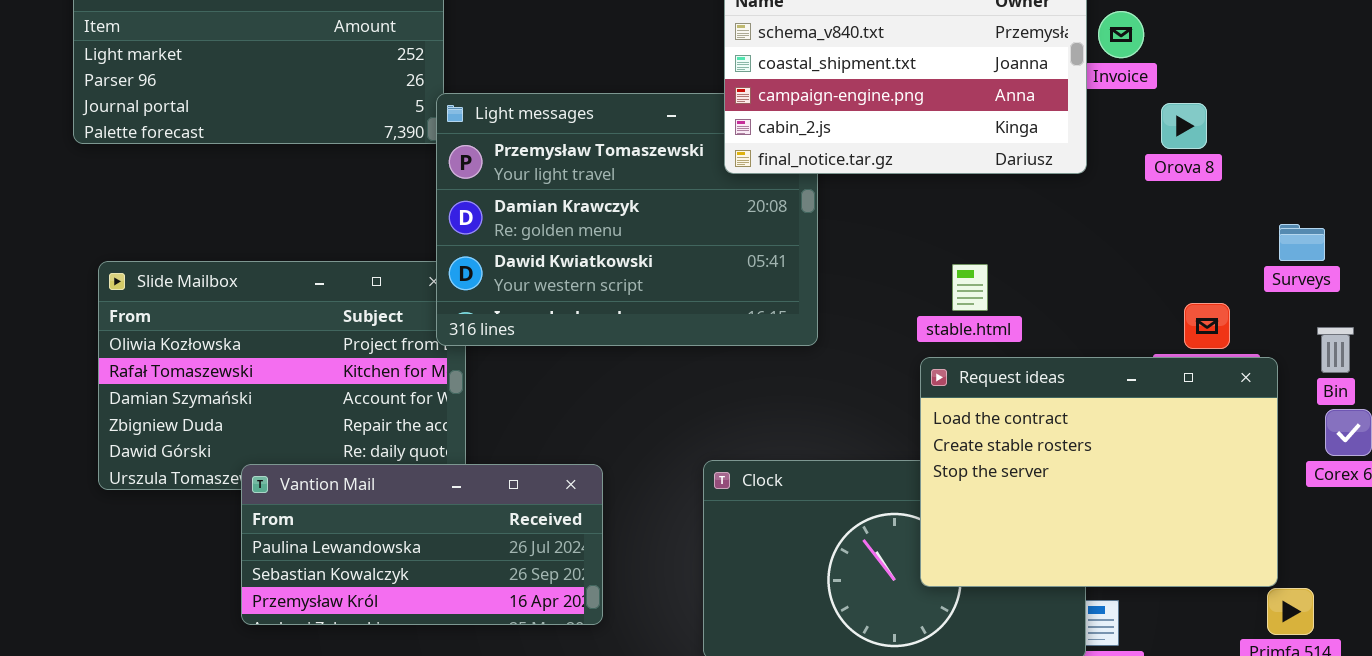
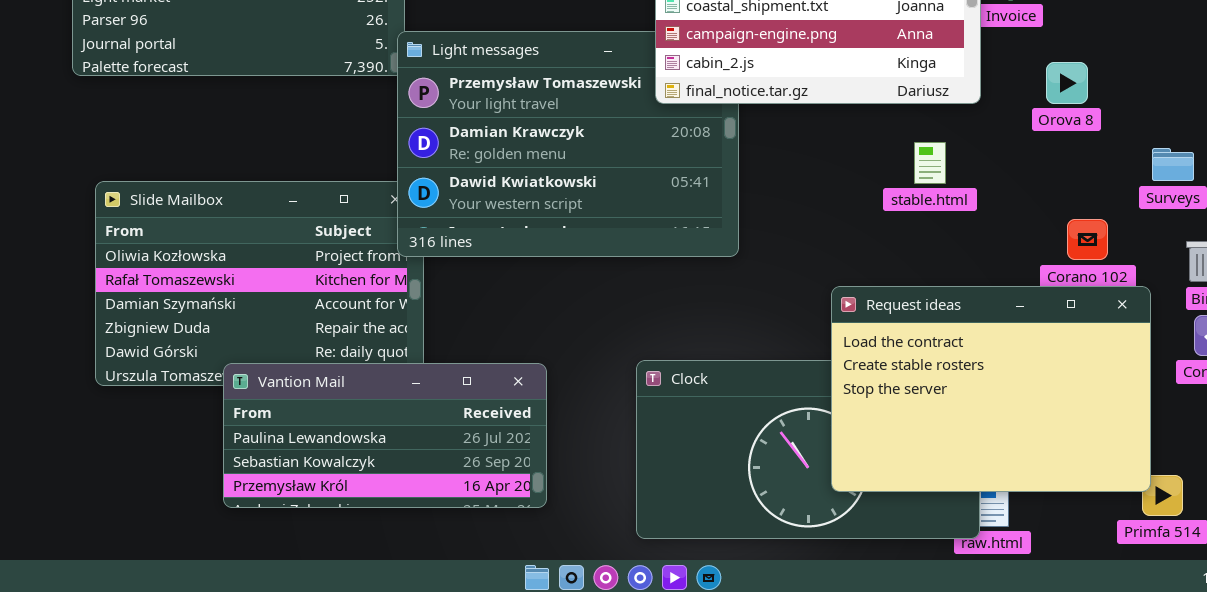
Orova 8: [1161,103,1207,149] -> [1046,62,1088,104], moved
stable.html: [952,264,988,311] -> [914,142,946,184], moved
Request ideas: [920,357,1278,587] -> [831,286,1151,492], moved

